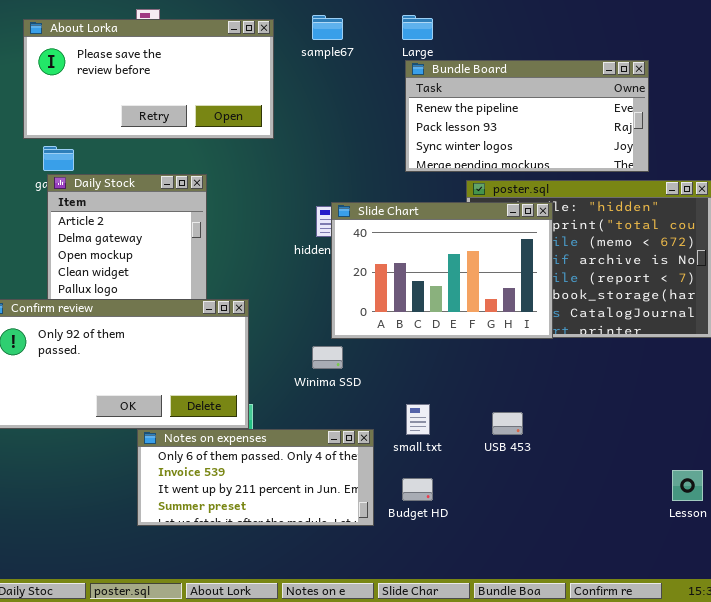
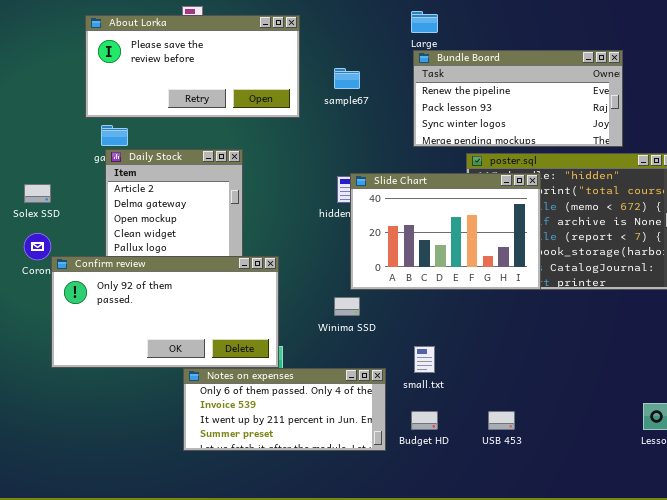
sample67: [312,15,343,40] -> [334,68,360,89], moved
USB 453: [492,412,523,435] -> [488,411,515,430], moved

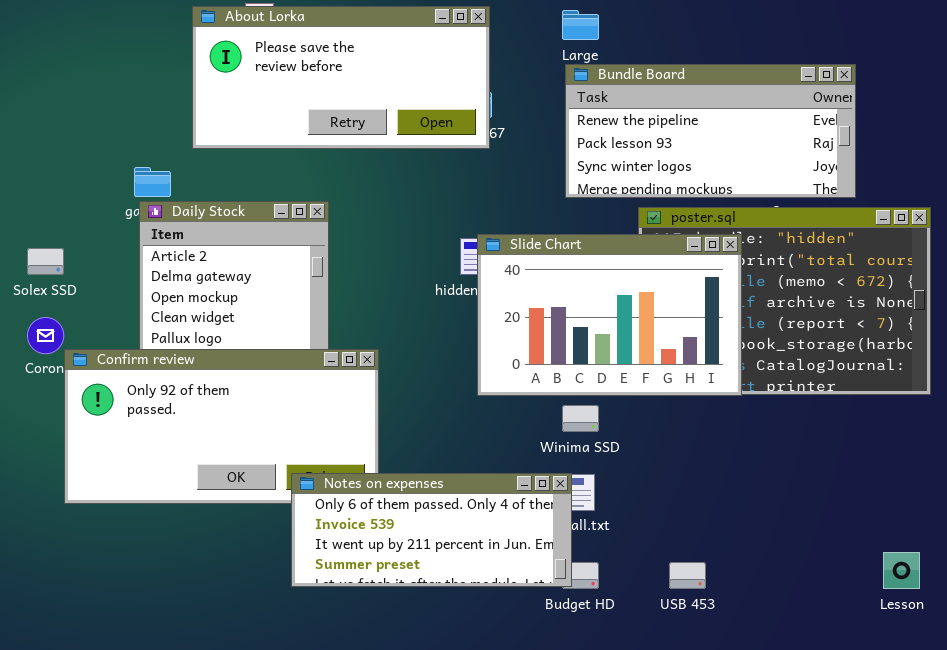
About Lorka: [85,15,300,118] -> [192,6,490,149], moved
Winima SSD: [334,297,360,316] -> [562,405,599,432], moved
Notes on expenses: [183,368,386,451] -> [291,473,572,587], moved

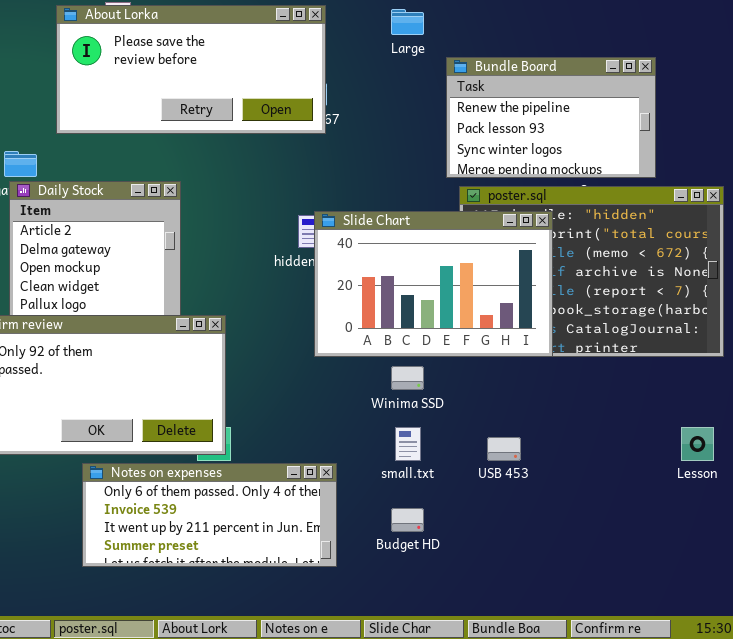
Bundle Board: [565,64,856,198] -> [446,57,656,178], resized
Notes on expenses: [291,473,572,587] -> [82,463,337,567], moved
Lesson: [883,552,920,589] -> [681,427,714,461], moved
USB 453: [669,562,706,589] -> [487,437,521,461], moved

